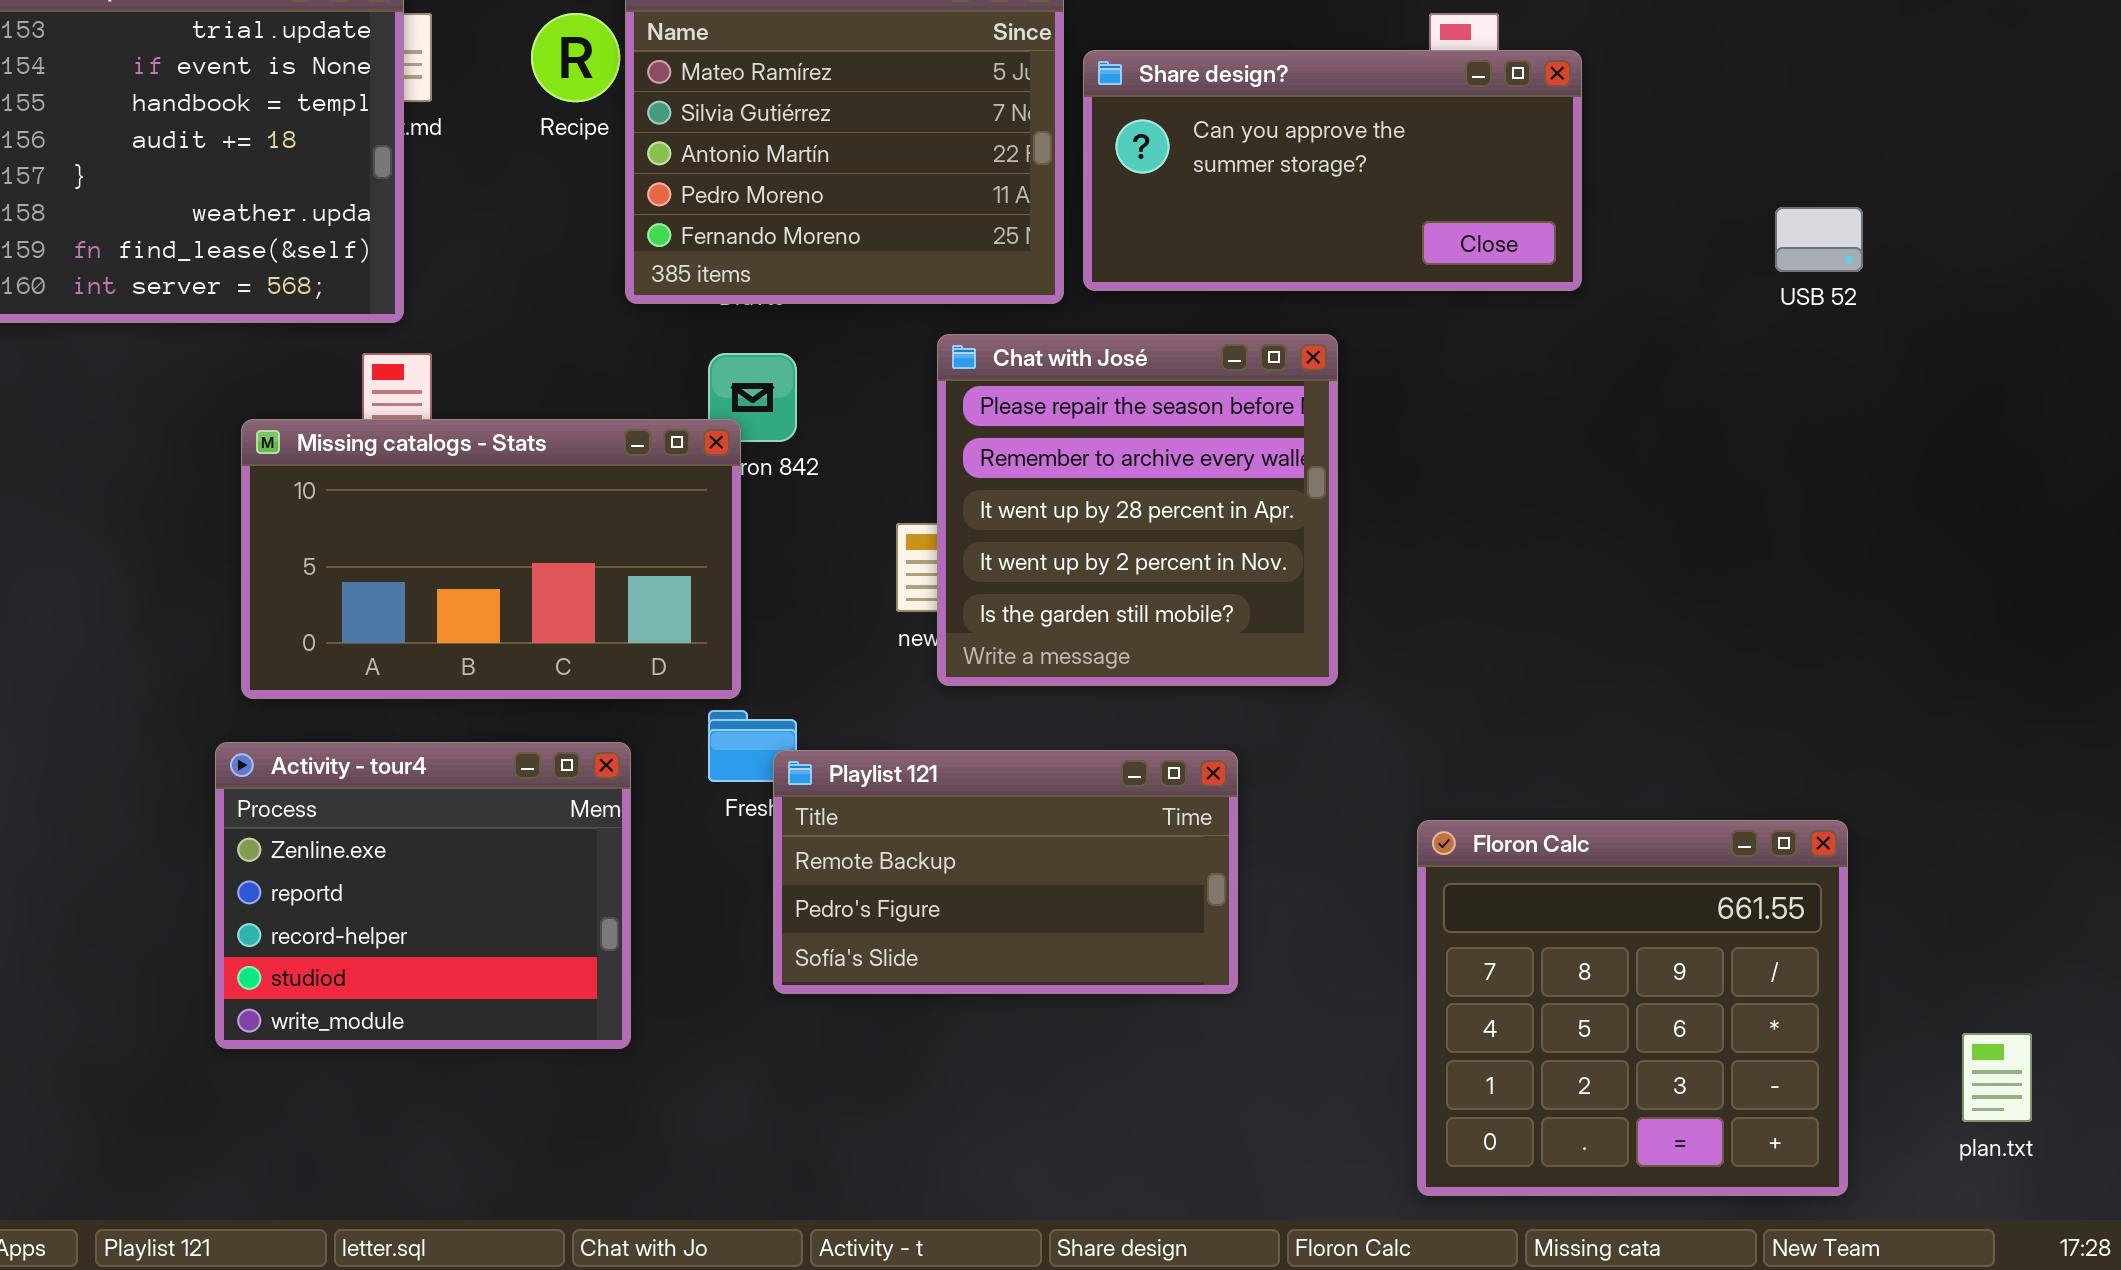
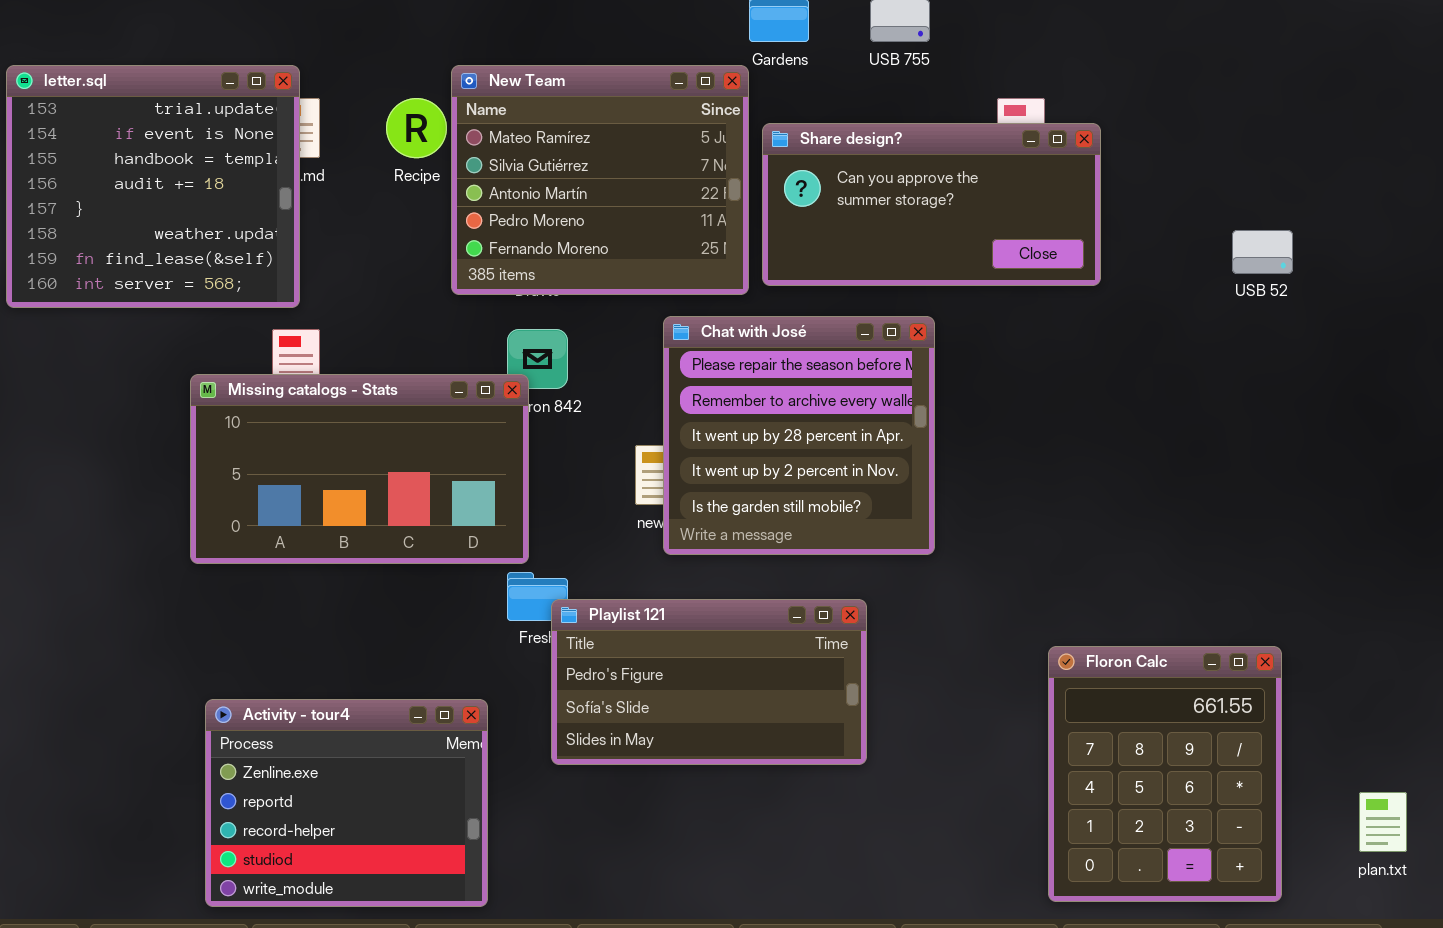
Activity - tour4: [215,742,631,1049] -> [205,699,488,907], moved
Playlist 121: [773,750,1238,994] -> [551,599,867,765], scrolled down 1 row
Floron Calc: [1417,820,1848,1196] -> [1048,646,1282,902], resized

